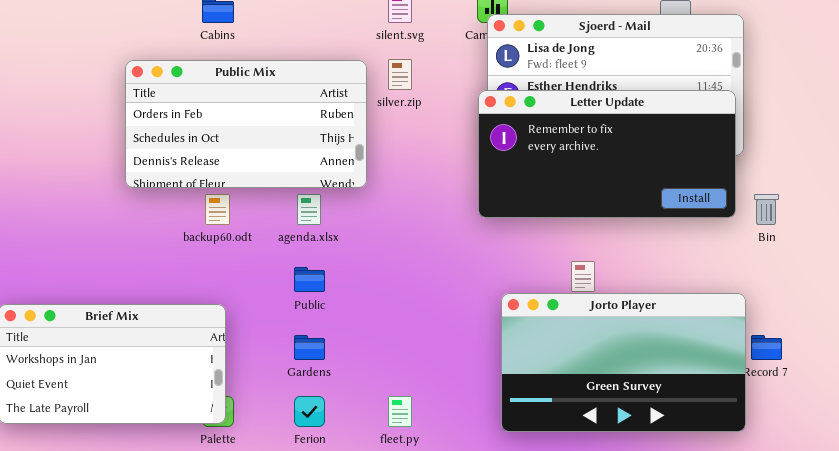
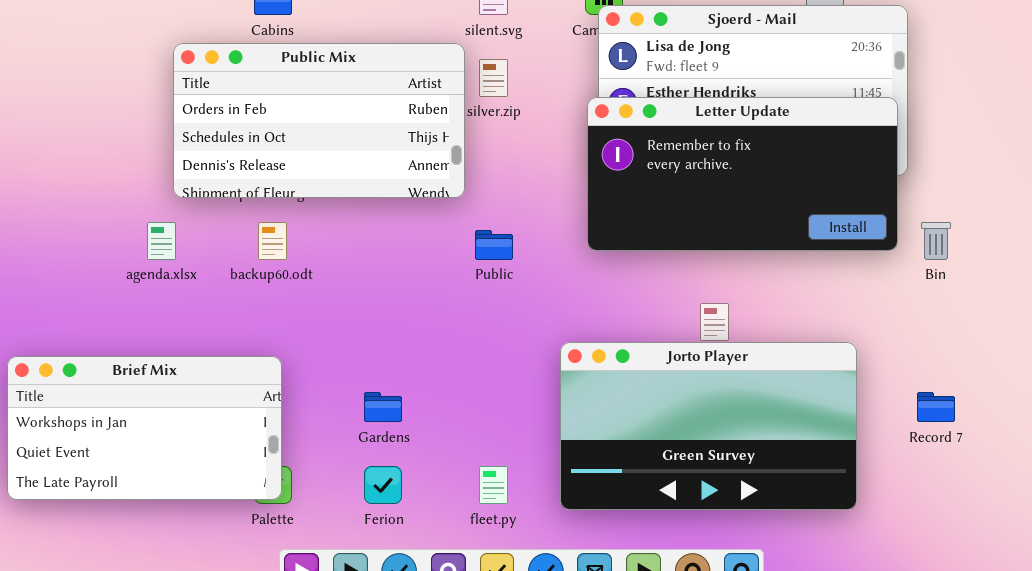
Public Mix: [125,60,367,188] -> [173,43,465,198], moved
agenda.xlsx: [297,194,321,225] -> [147,222,176,260], moved
Public: [294,267,325,292] -> [475,230,513,260], moved
Jorto Player: [501,293,746,432] -> [560,342,857,510], moved

